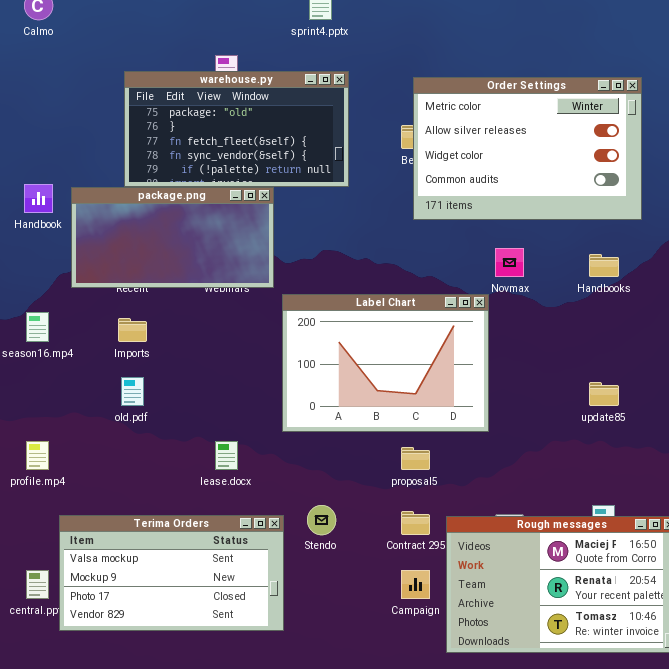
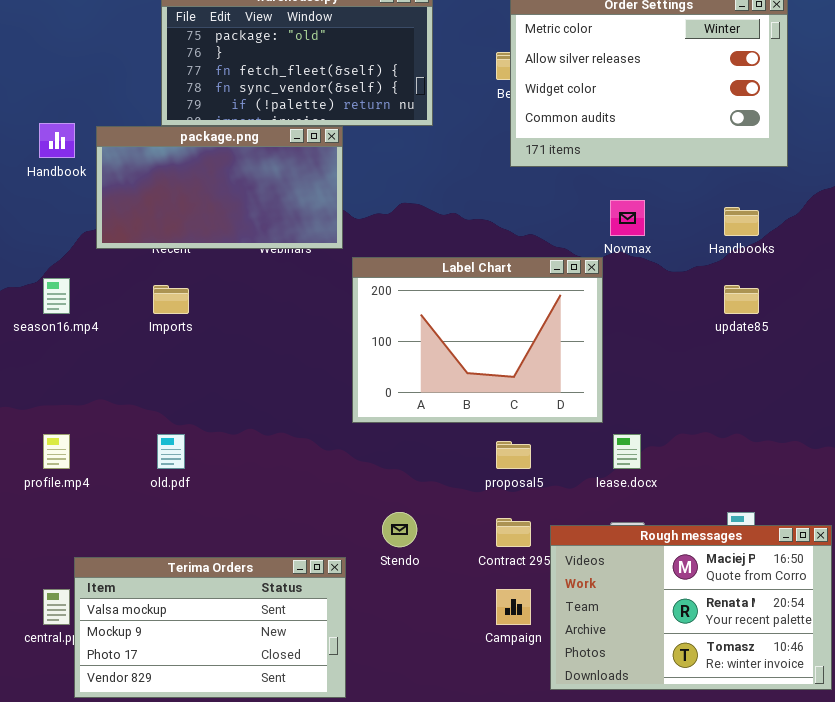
old.pdf: [121,377,144,406] -> [157,434,185,469], moved
update85: [589,382,619,406] -> [724,285,759,314], moved
lease.docx: [215,441,238,470] -> [613,434,641,469], moved
Terima Orders: [59,515,284,631] -> [74,557,346,698], moved

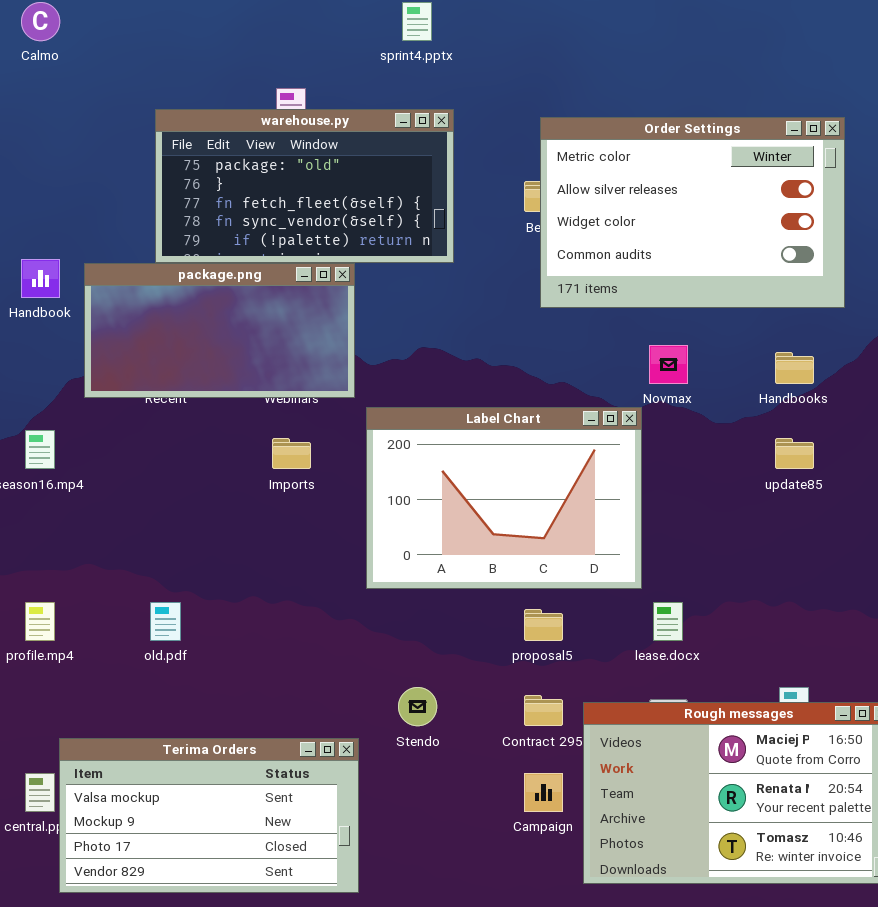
Imports: [153,285,189,314] -> [272,438,311,469], moved

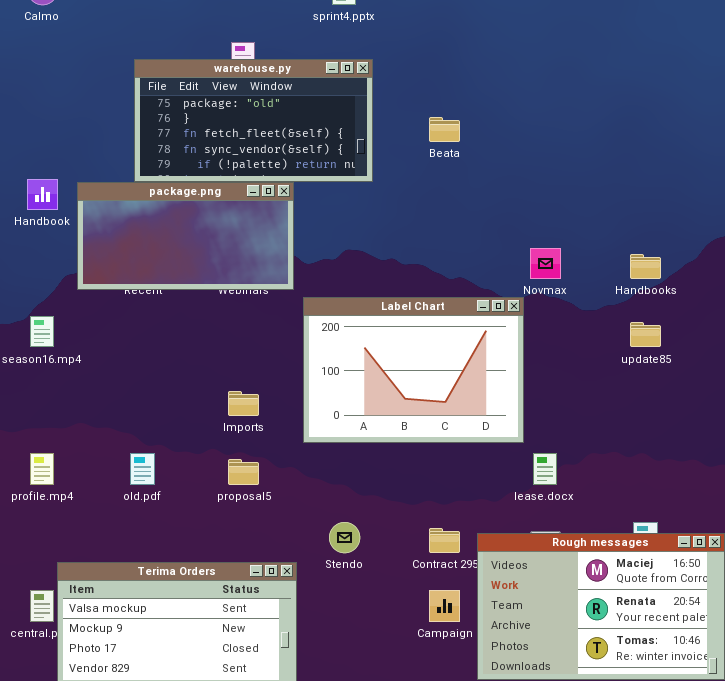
Order Settings: [540,117,845,308] -> none, closed
Imports: [272,438,311,469] -> [228,391,259,416], moved
proposal5: [524,609,563,641] -> [228,459,259,485], moved

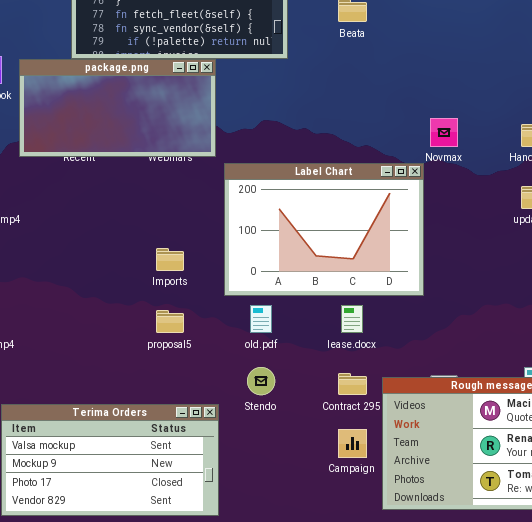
old.pdf: [130,453,155,485] -> [250,305,272,333], moved
lease.docx: [533,453,557,485] -> [341,305,363,333], moved

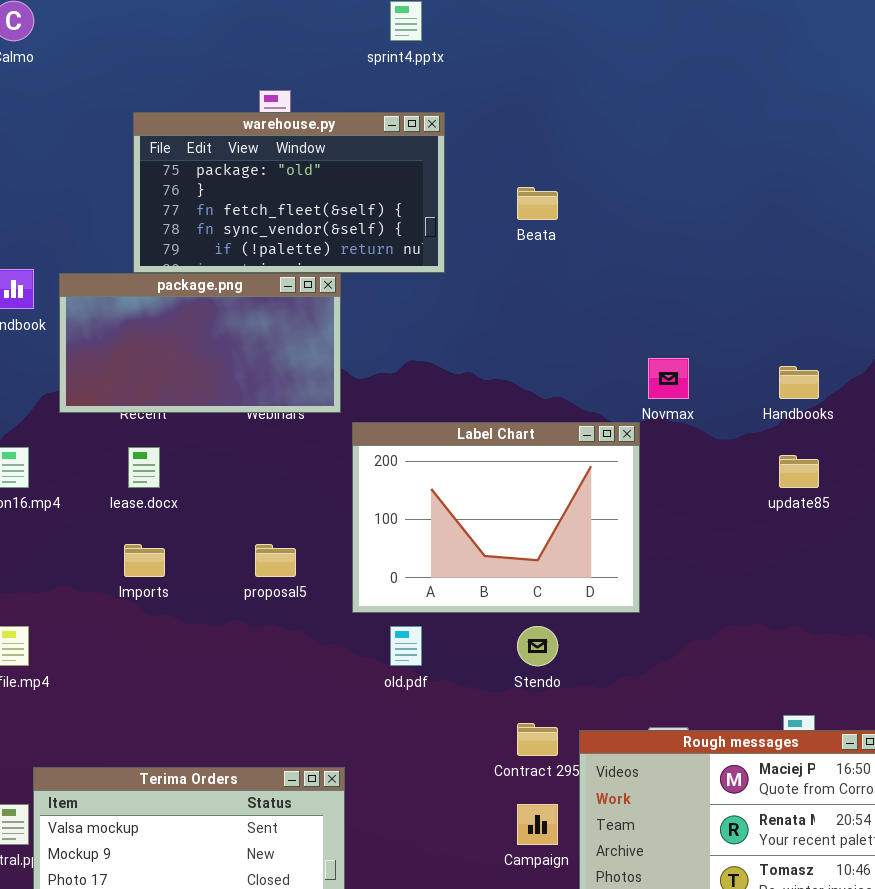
Imports: [156,248,184,271] -> [124,544,165,577], moved
lease.docx: [341,305,363,333] -> [128,447,160,488], moved
proposal5: [156,310,184,333] -> [255,544,296,577], moved
Stendo: [247,367,275,395] -> [517,626,558,666], moved

